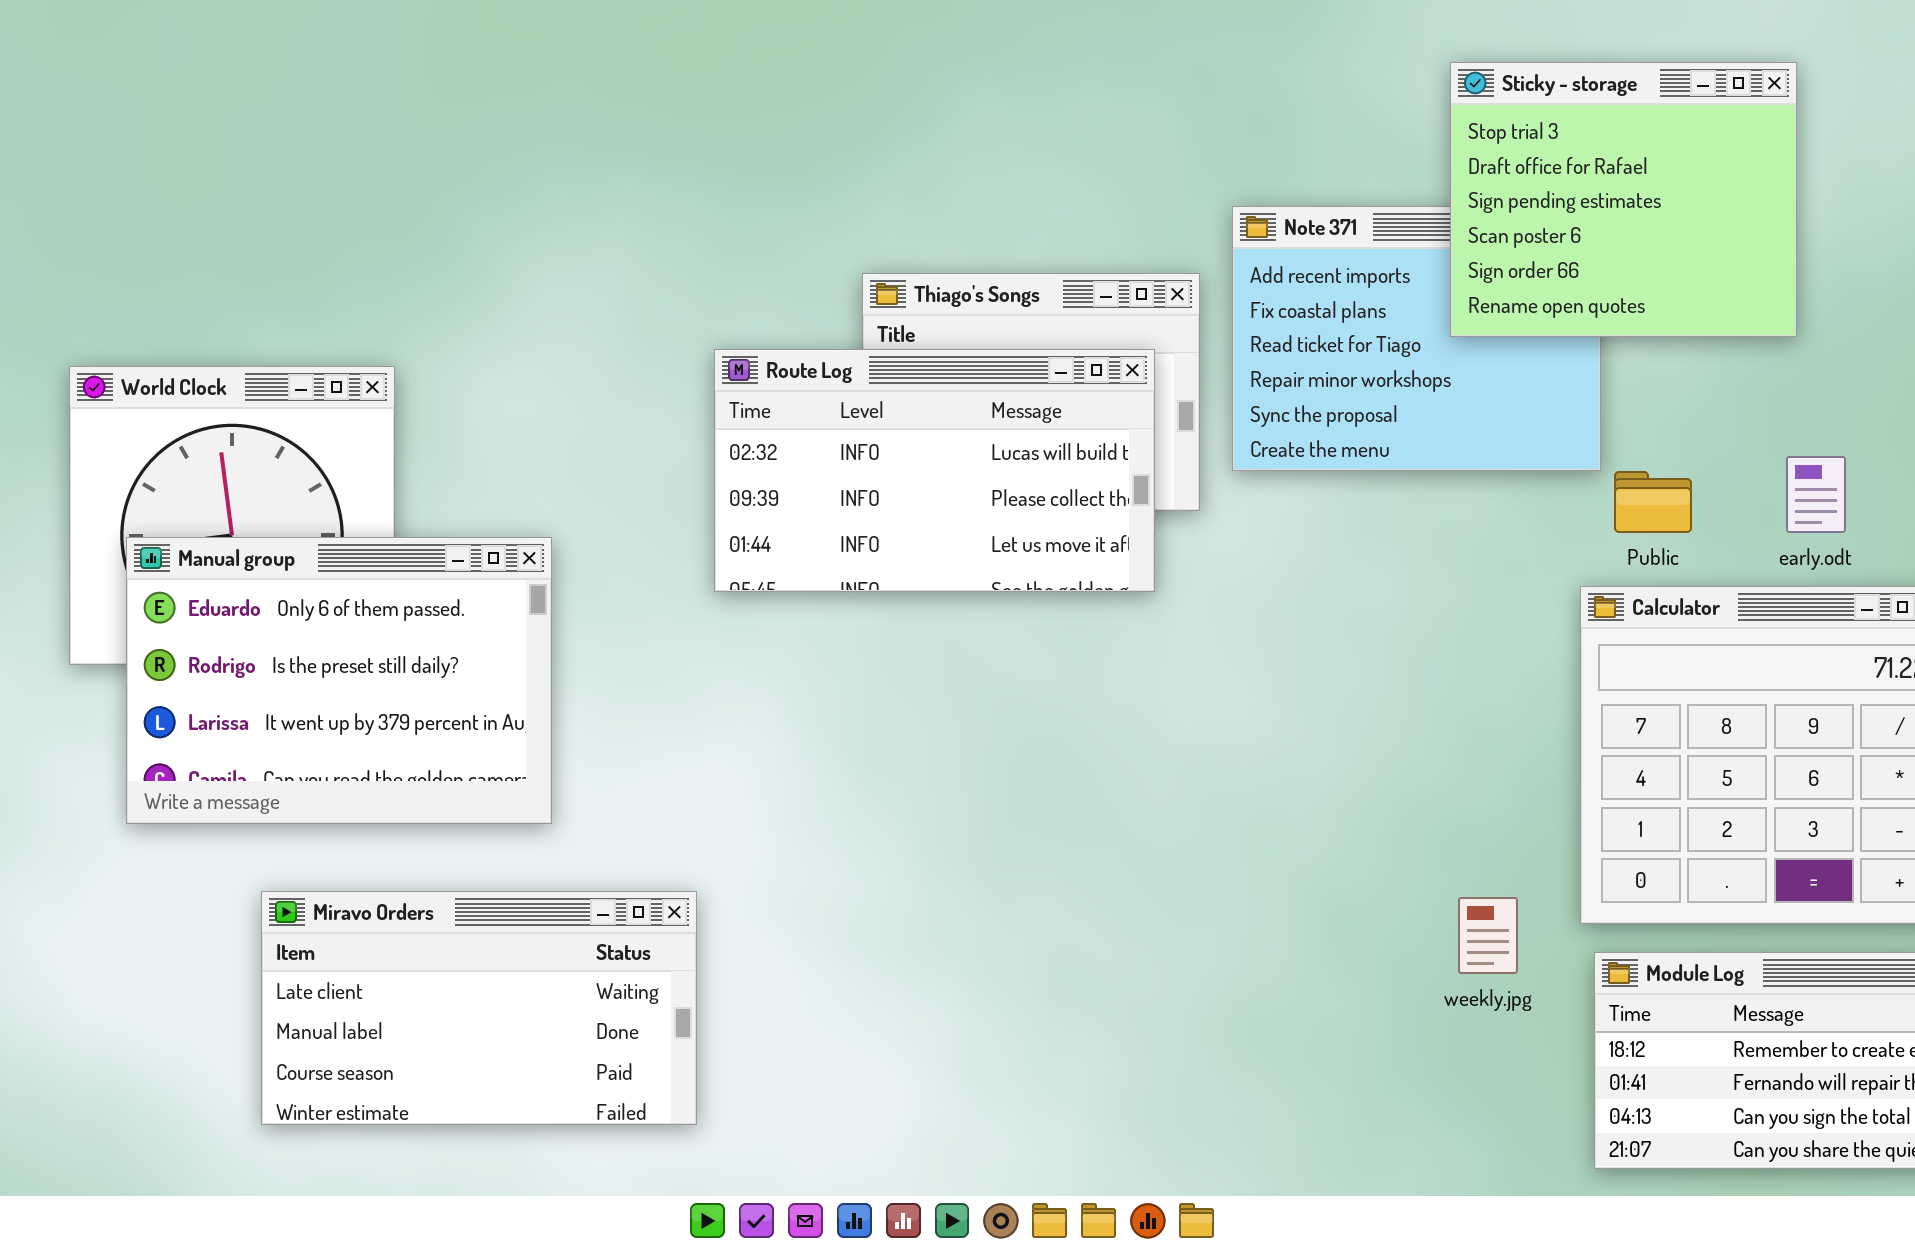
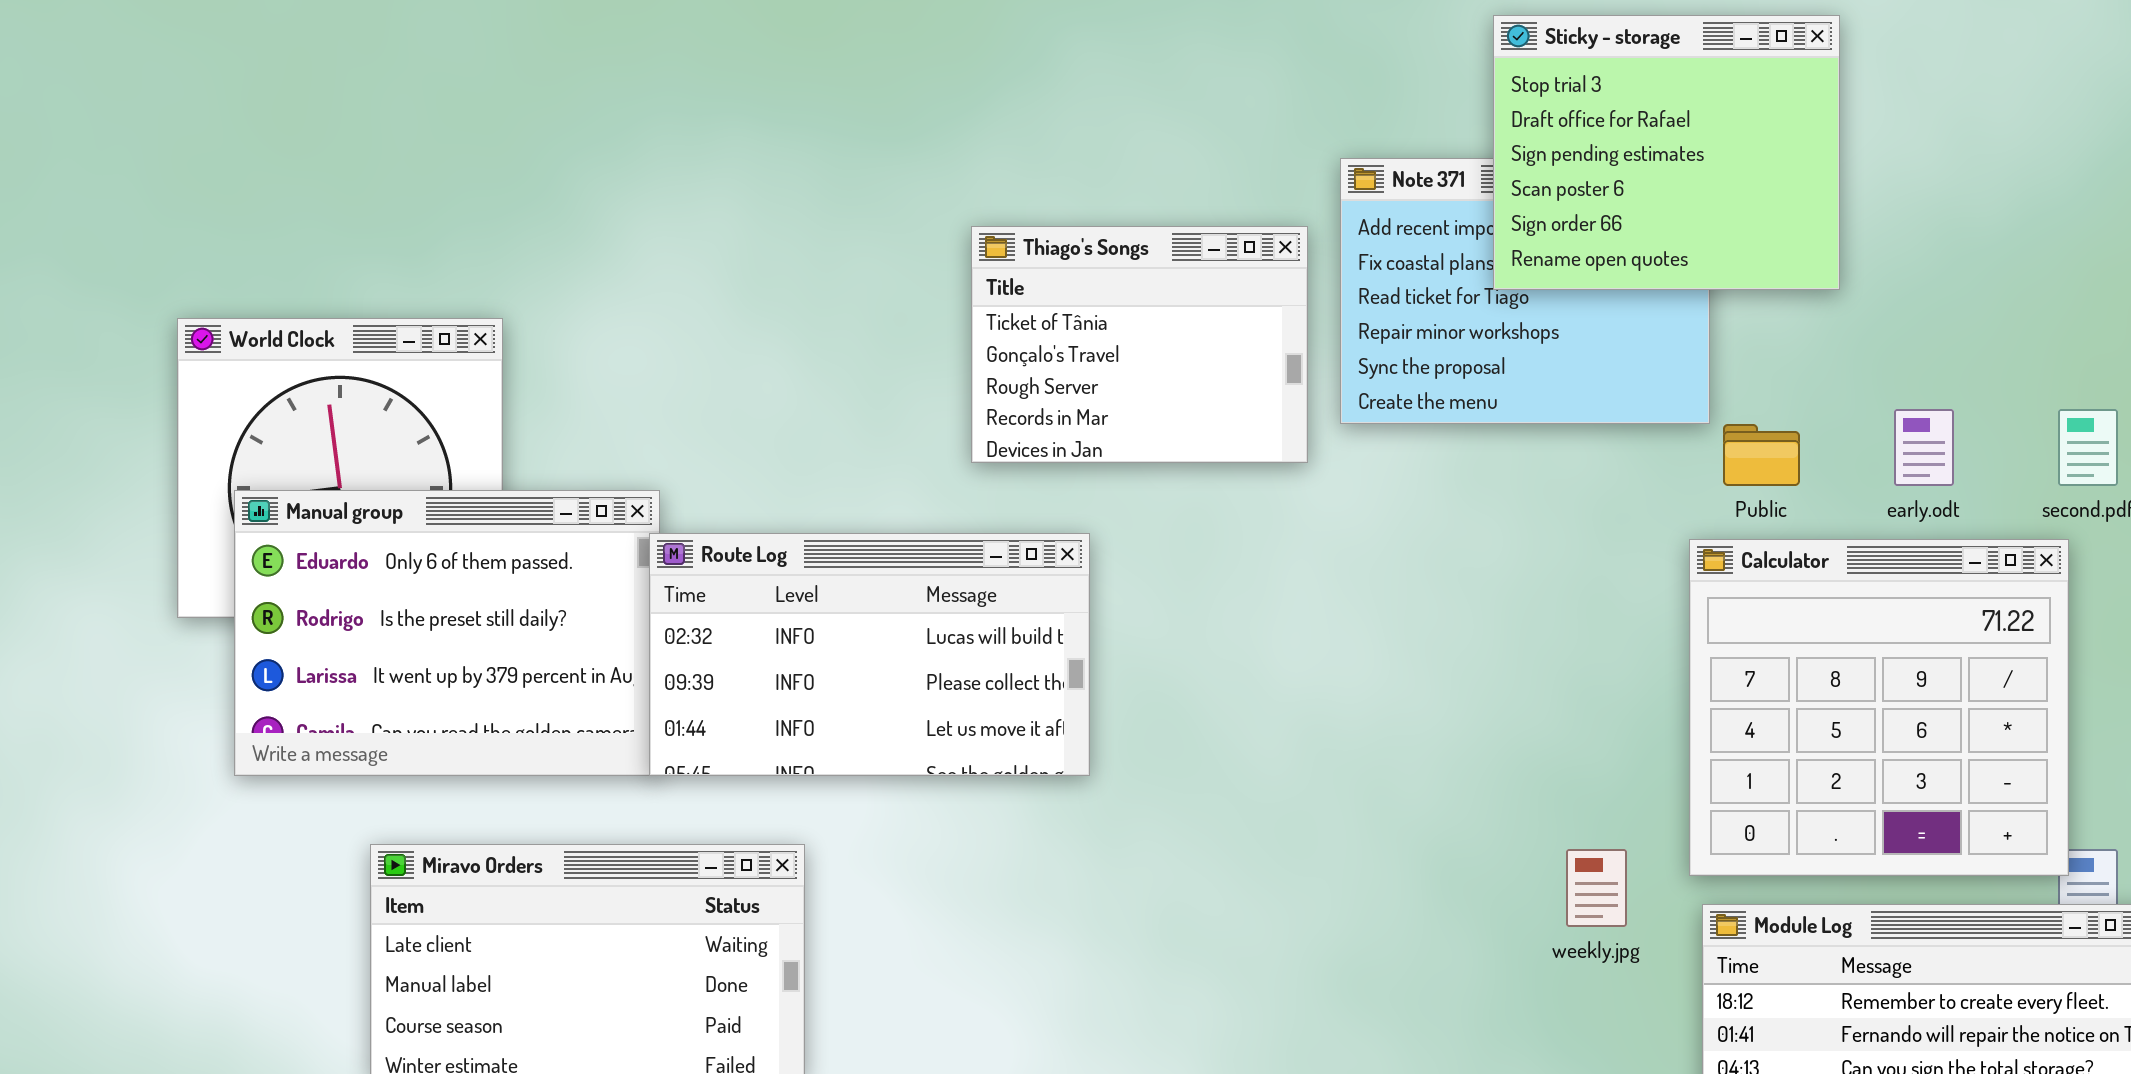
Sticky - storage: [1450,62,1797,337] -> [1493,15,1840,290], moved
Route Log: [714,349,1155,592] -> [649,533,1090,776], moved

